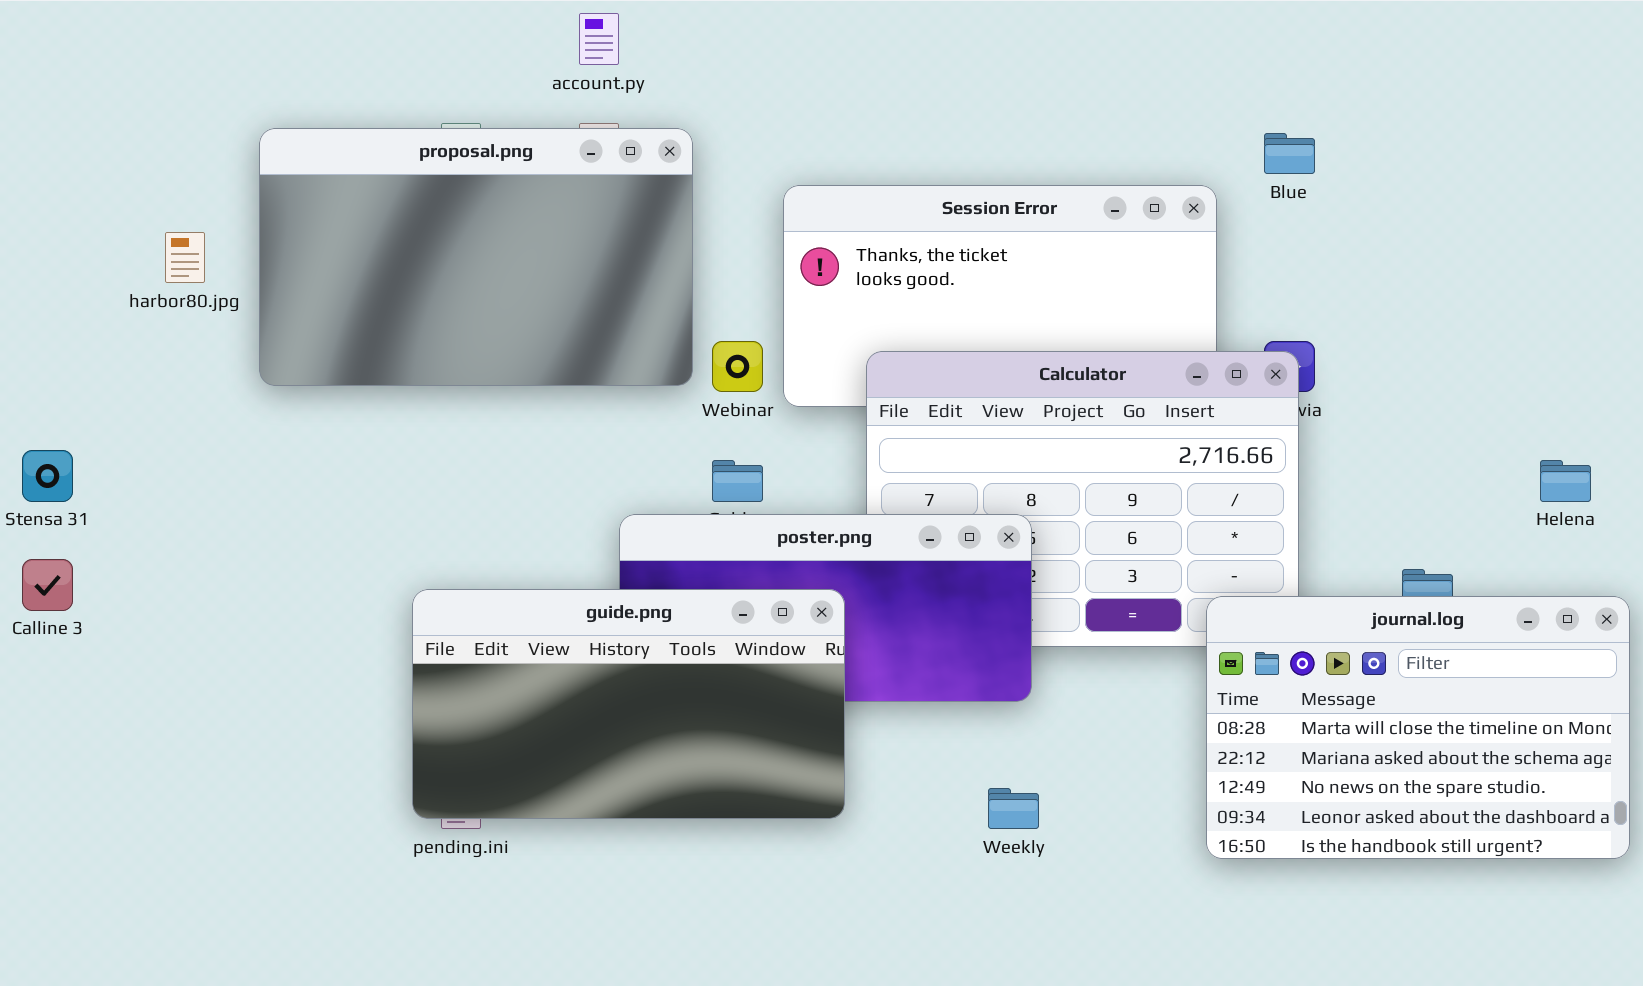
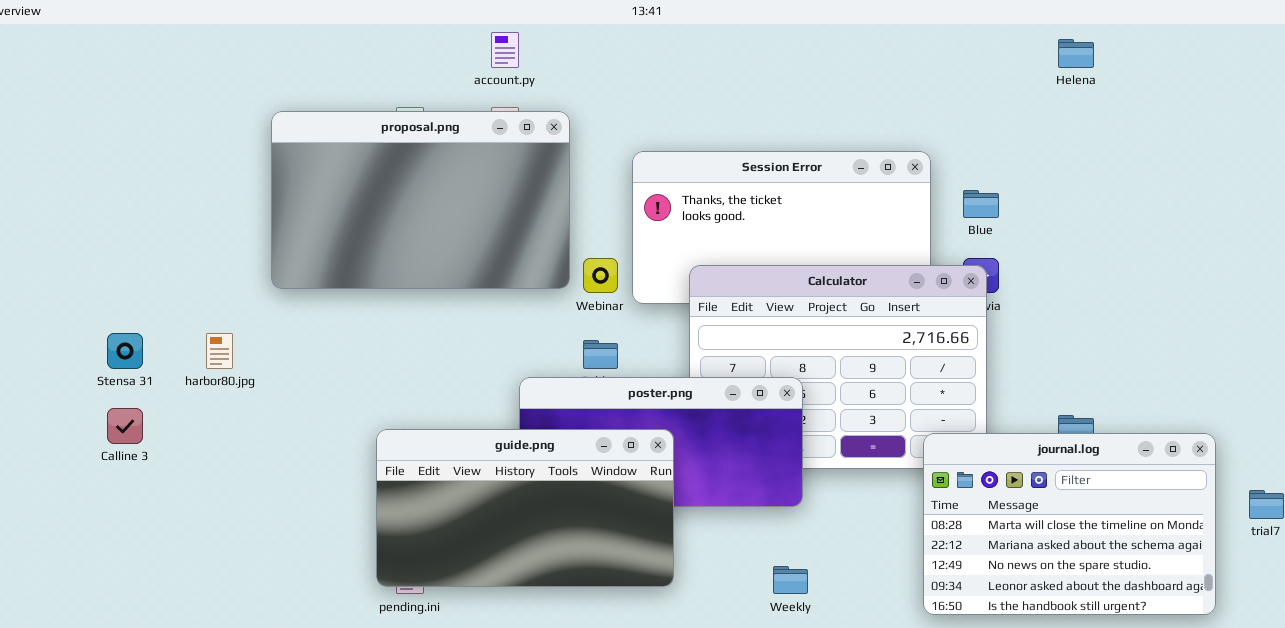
Blue: [1264,133,1315,174] -> [963,190,999,218], moved
harbor80.jpg: [165,232,205,283] -> [206,333,233,369], moved
Helena: [1540,460,1591,502] -> [1058,39,1094,68], moved

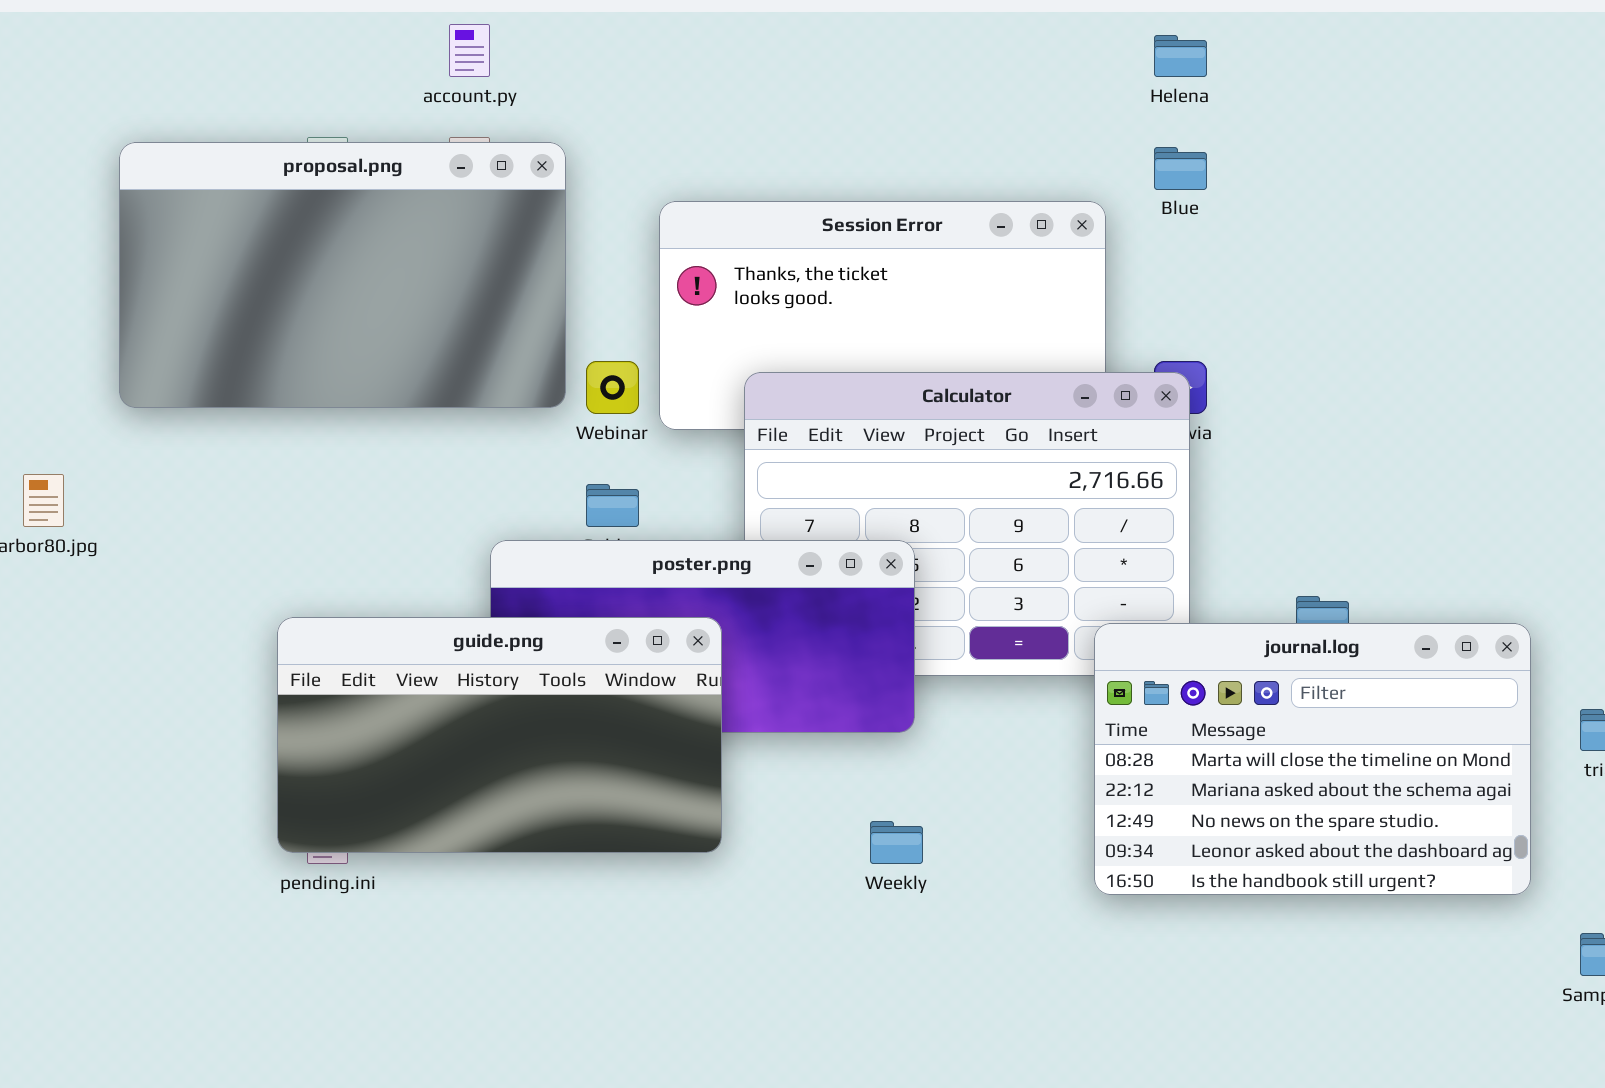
Helena: [1058,39,1094,68] -> [1154,35,1207,77], moved
Blue: [963,190,999,218] -> [1154,147,1207,190], moved

